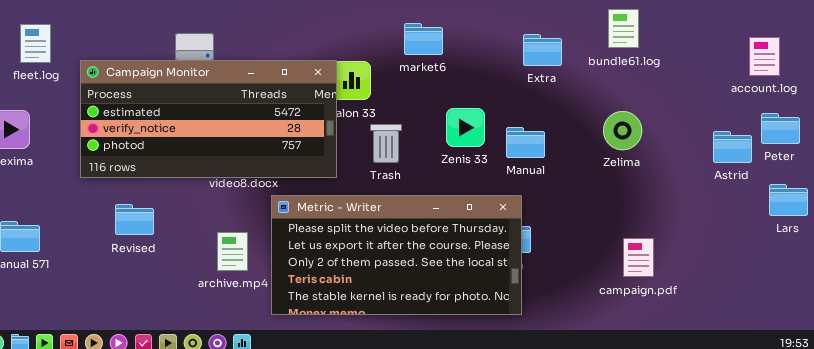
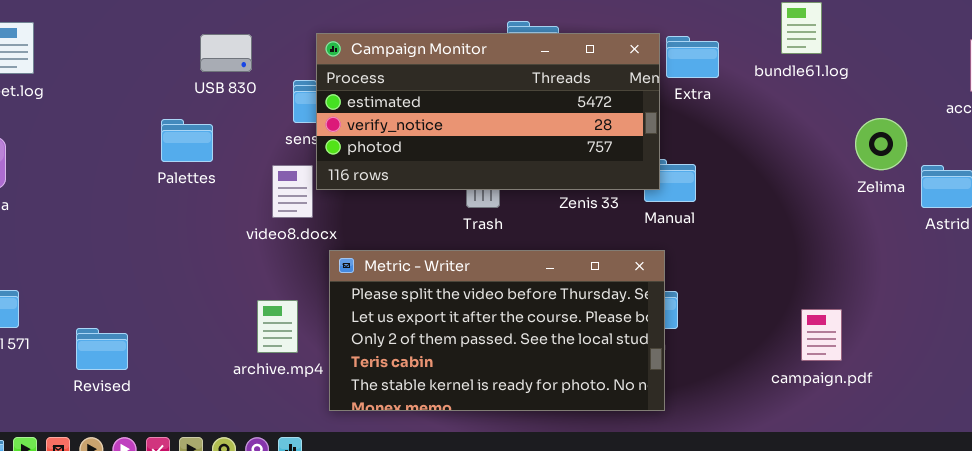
Campaign Monitor: [80,60,337,178] -> [316,33,660,190], moved
Zelima: [603,111,642,150] -> [855,118,907,170], moved
Revised: [115,204,154,235] -> [76,328,128,370], moved

